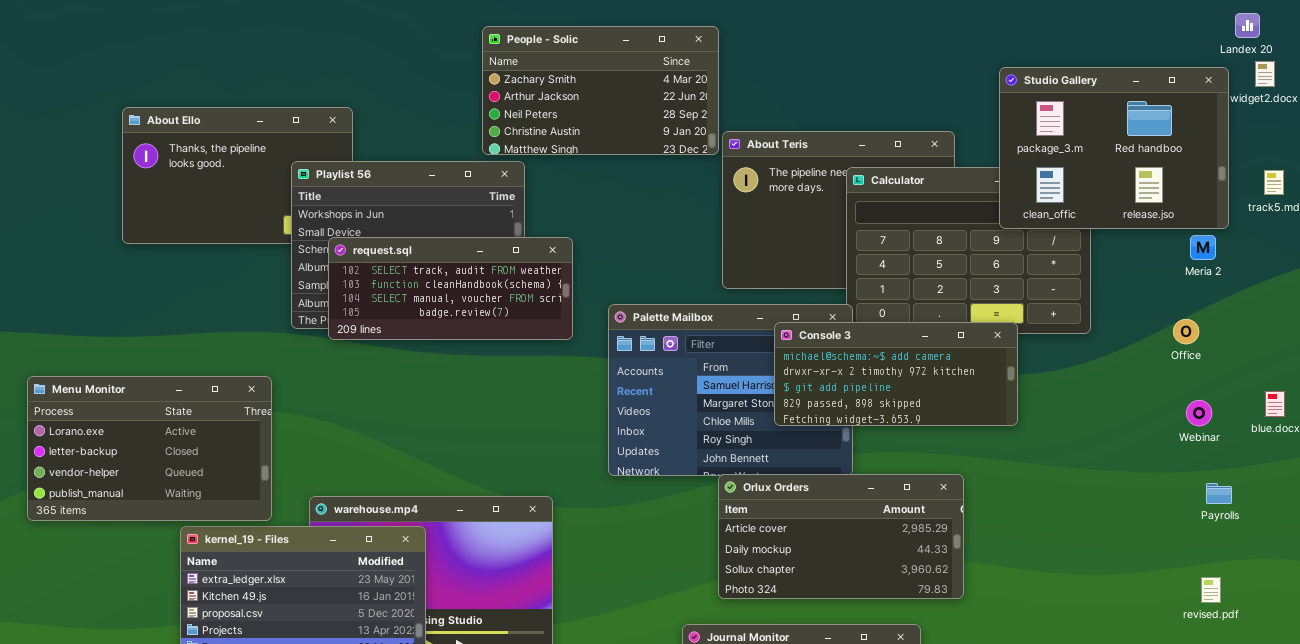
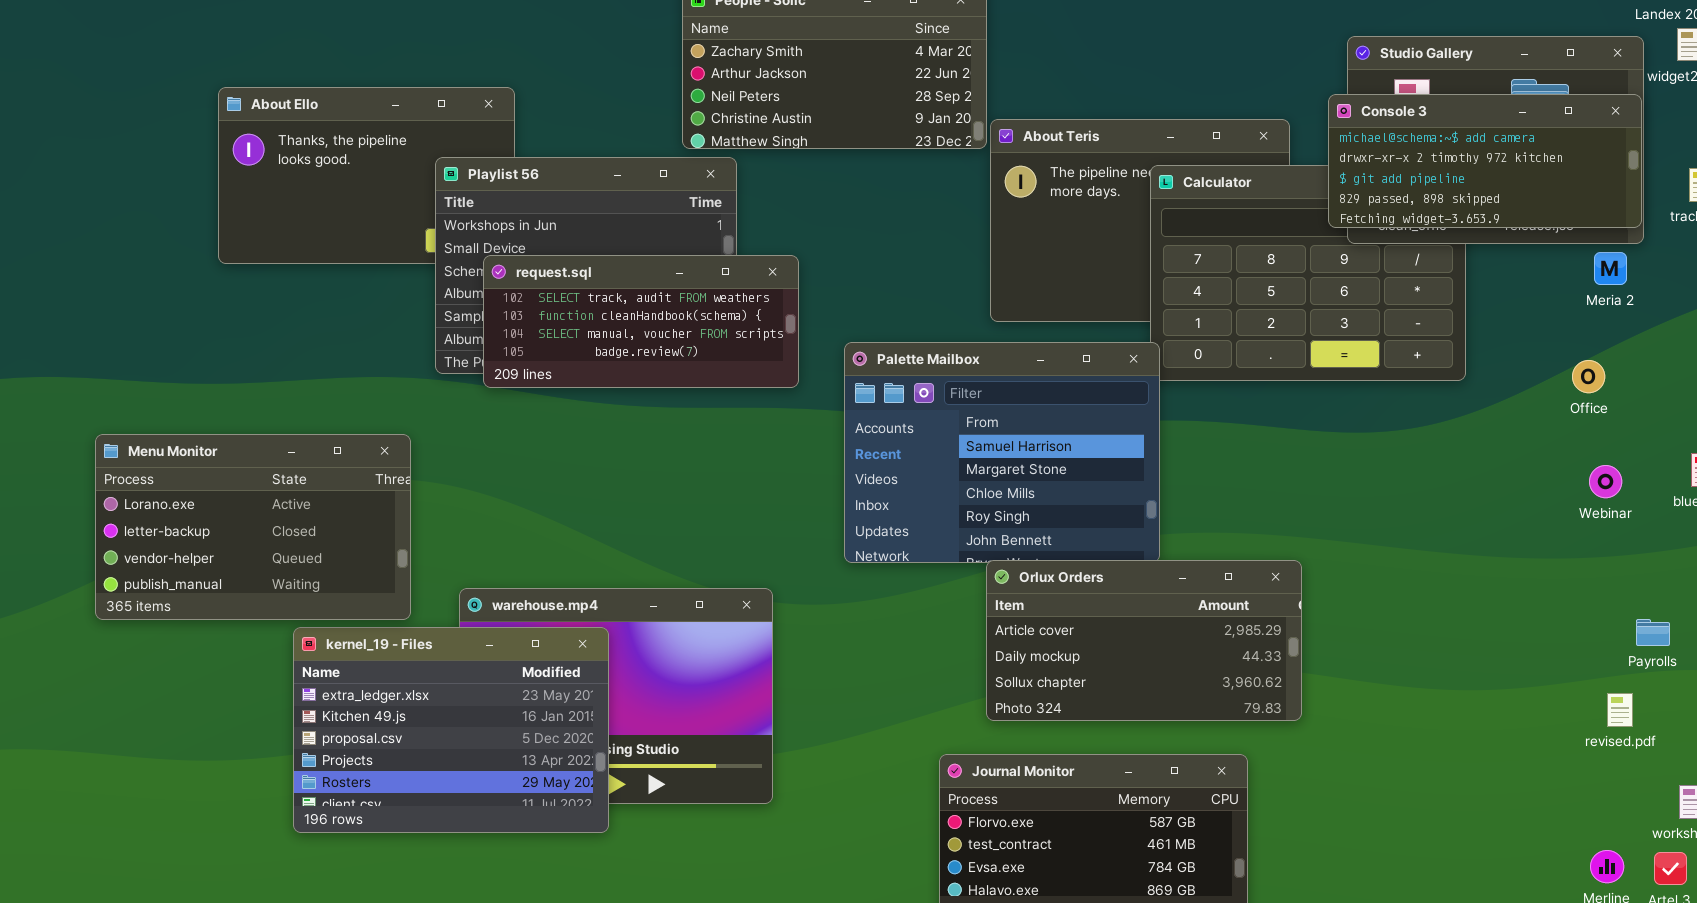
Console 3: [774,322,1018,426] -> [1328,94,1642,228], moved
Payrolls: [1206,483,1232,504] -> [1636,619,1670,646], moved

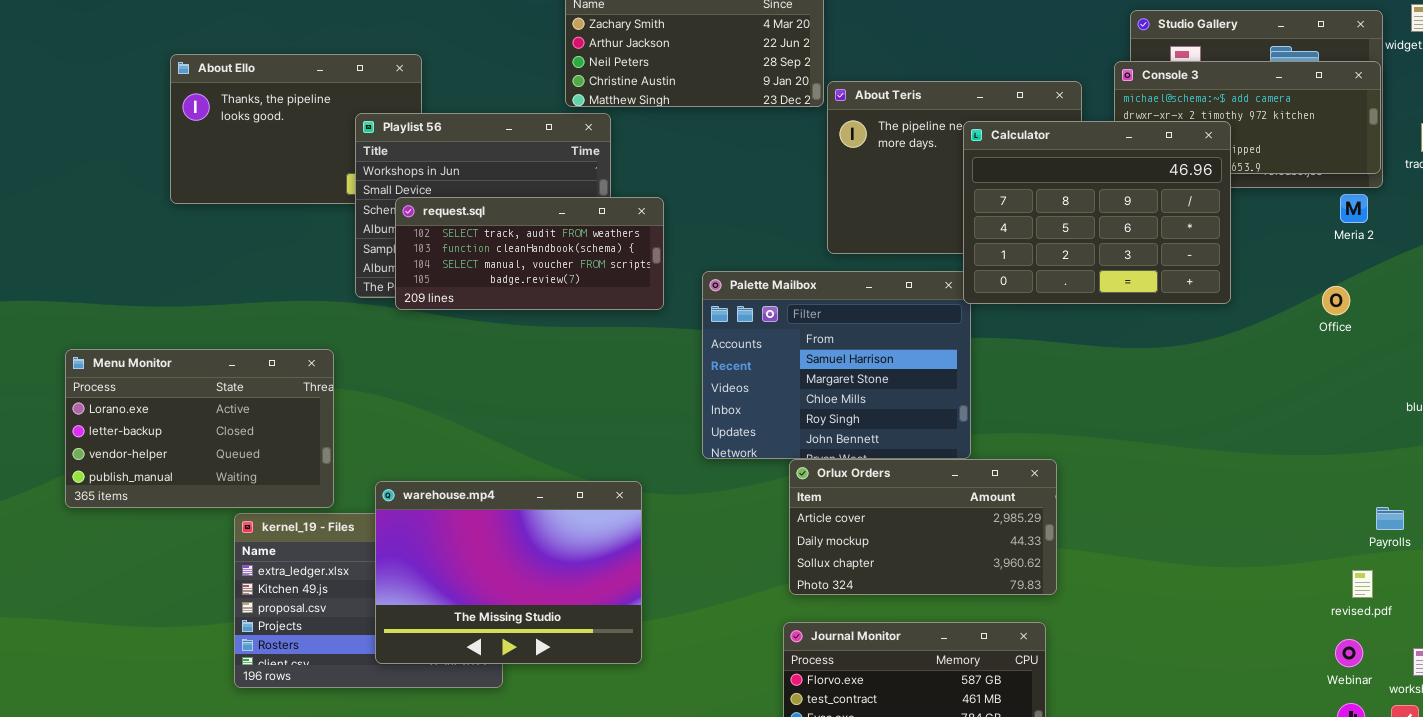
Calculator: [1150,165,1466,381] -> [963,121,1231,304], raised
Webinar: [1589,465,1622,498] -> [1335,639,1363,667], moved
Orlux Orders: [986,560,1302,721] -> [789,459,1057,595], moved
warehouse.mp4: [459,588,773,804] -> [375,481,642,664], raised

